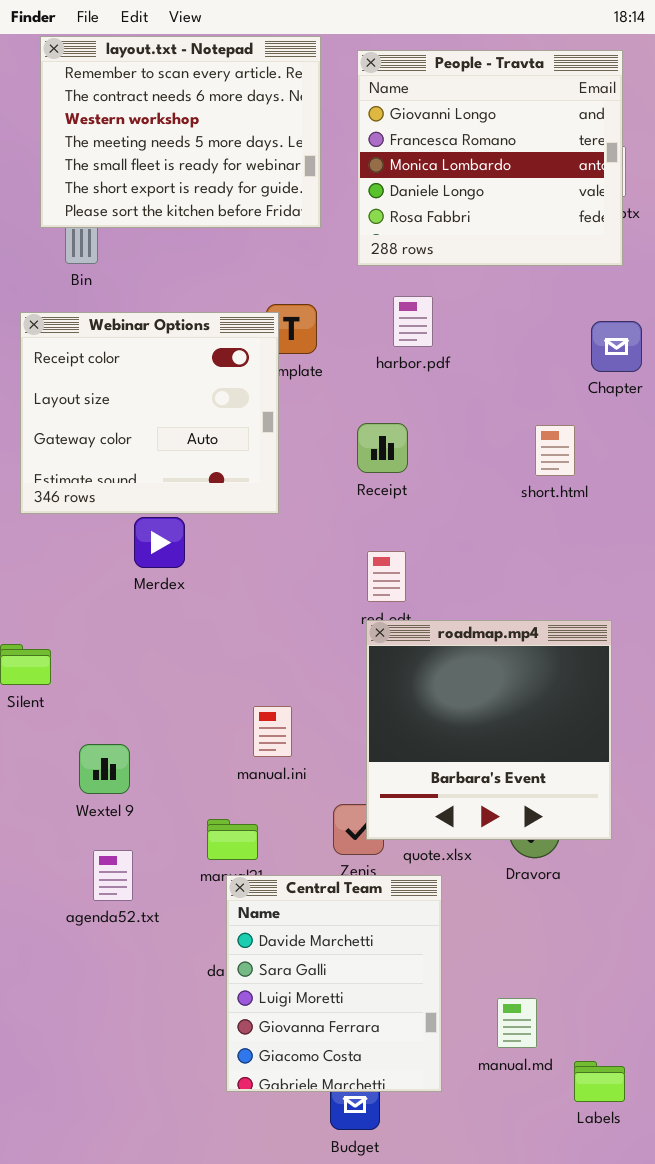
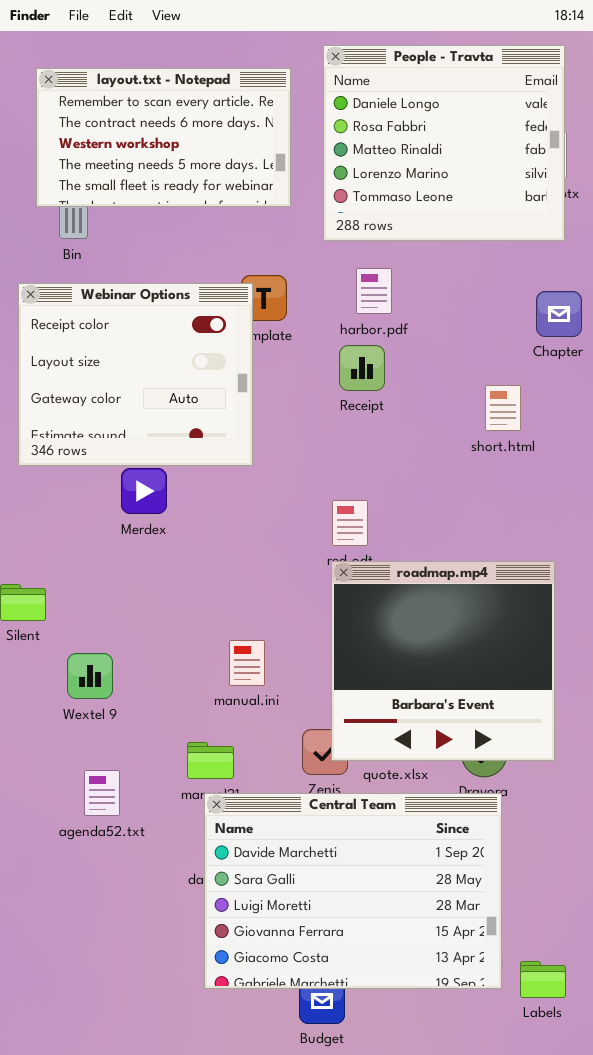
layout.txt - Notepad: [40,36,321,228] -> [36,68,291,207], resized
People - Travta: [357,50,623,266] -> [323,45,565,241], scrolled down 3 rows
Receipt: [357,423,408,473] -> [339,345,385,391], moved
Wextel 9: [79,744,130,794] -> [67,653,113,699], moved
Central Team: [226,875,442,1092] -> [204,793,502,989], resized

